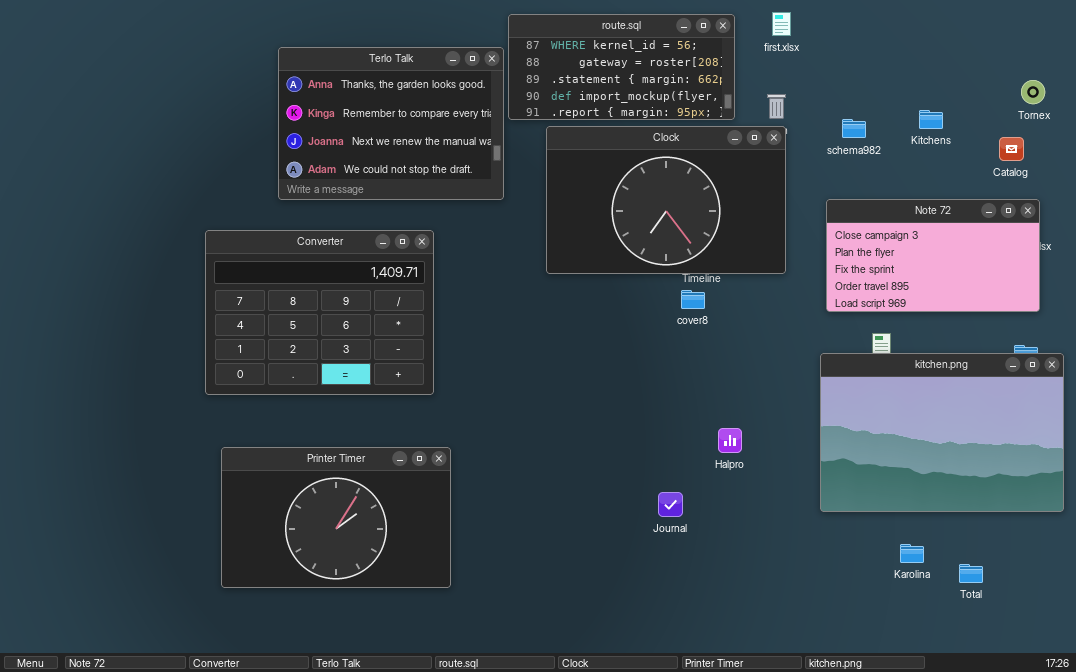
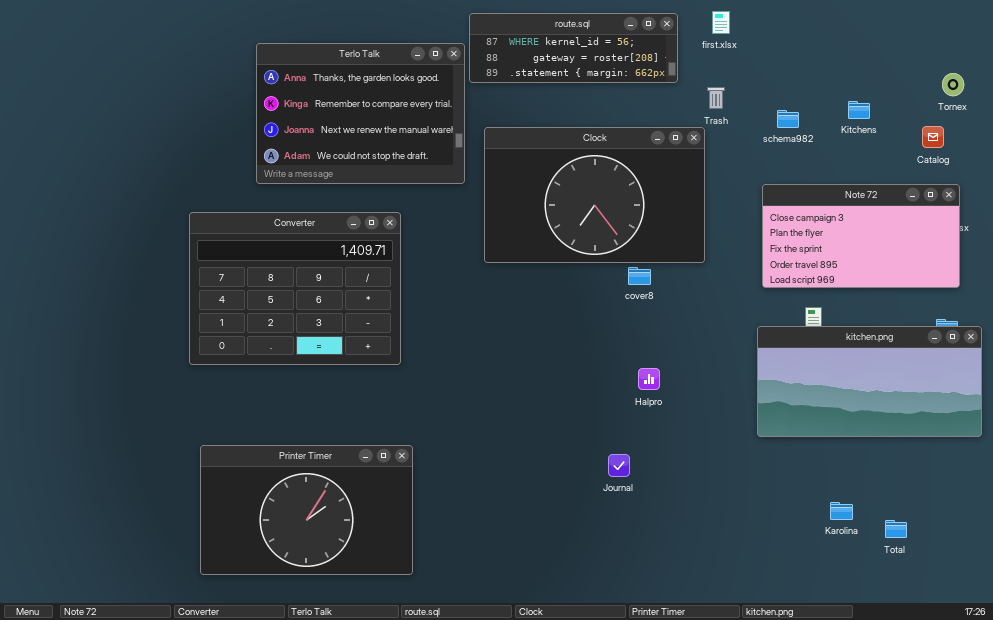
route.sql: [508,14,735,120] -> [469,13,678,83], resized
Clock: [546,126,786,274] -> [484,127,705,263], moved
kitchen.png: [820,353,1064,512] -> [757,326,982,437], resized
Halpro: [718,428,742,453] -> [638,368,660,390], moved
Printer Timer: [221,447,451,588] -> [200,445,413,575], moved

